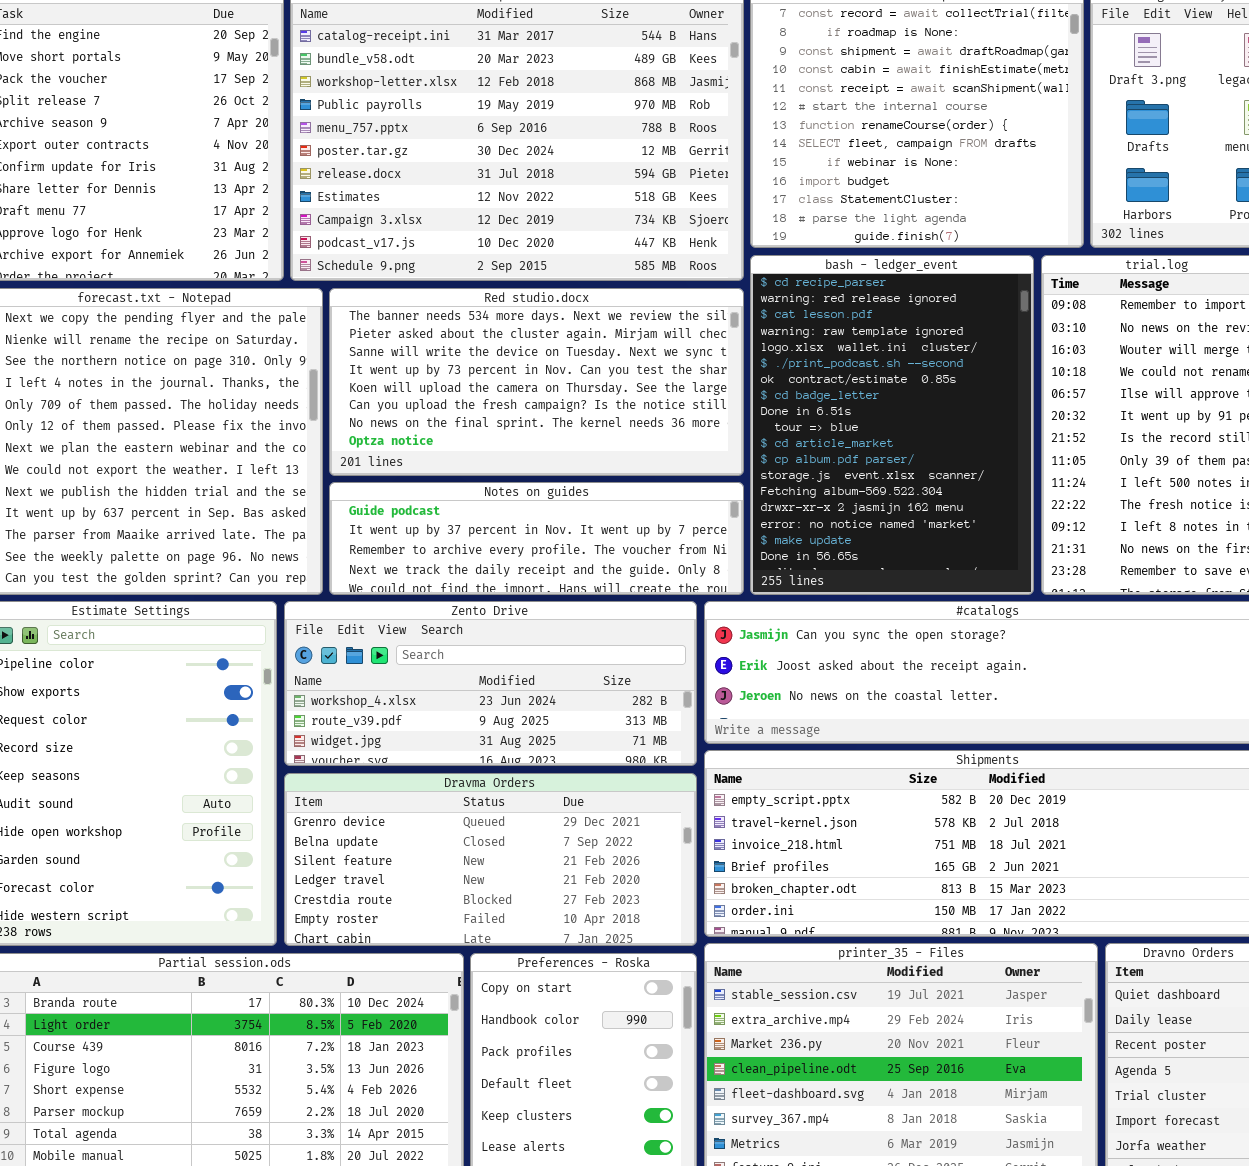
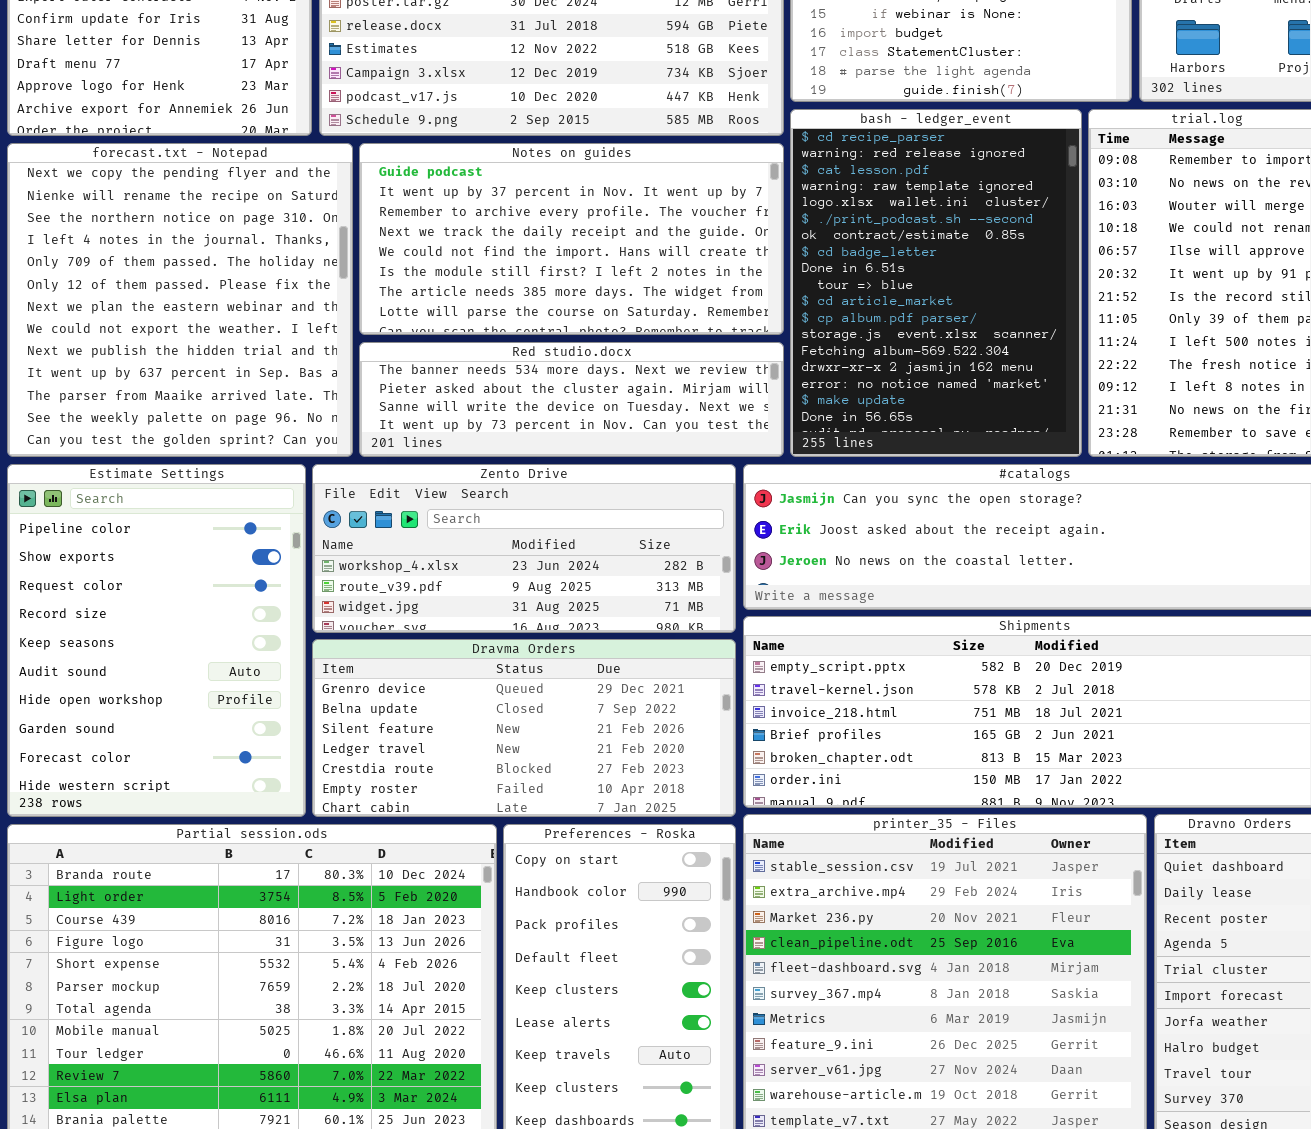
Red studio.docx: [329,288,744,476] -> [359,342,784,457], moved, resized
Notes on guides: [329,482,744,595] -> [359,143,784,335], moved, resized

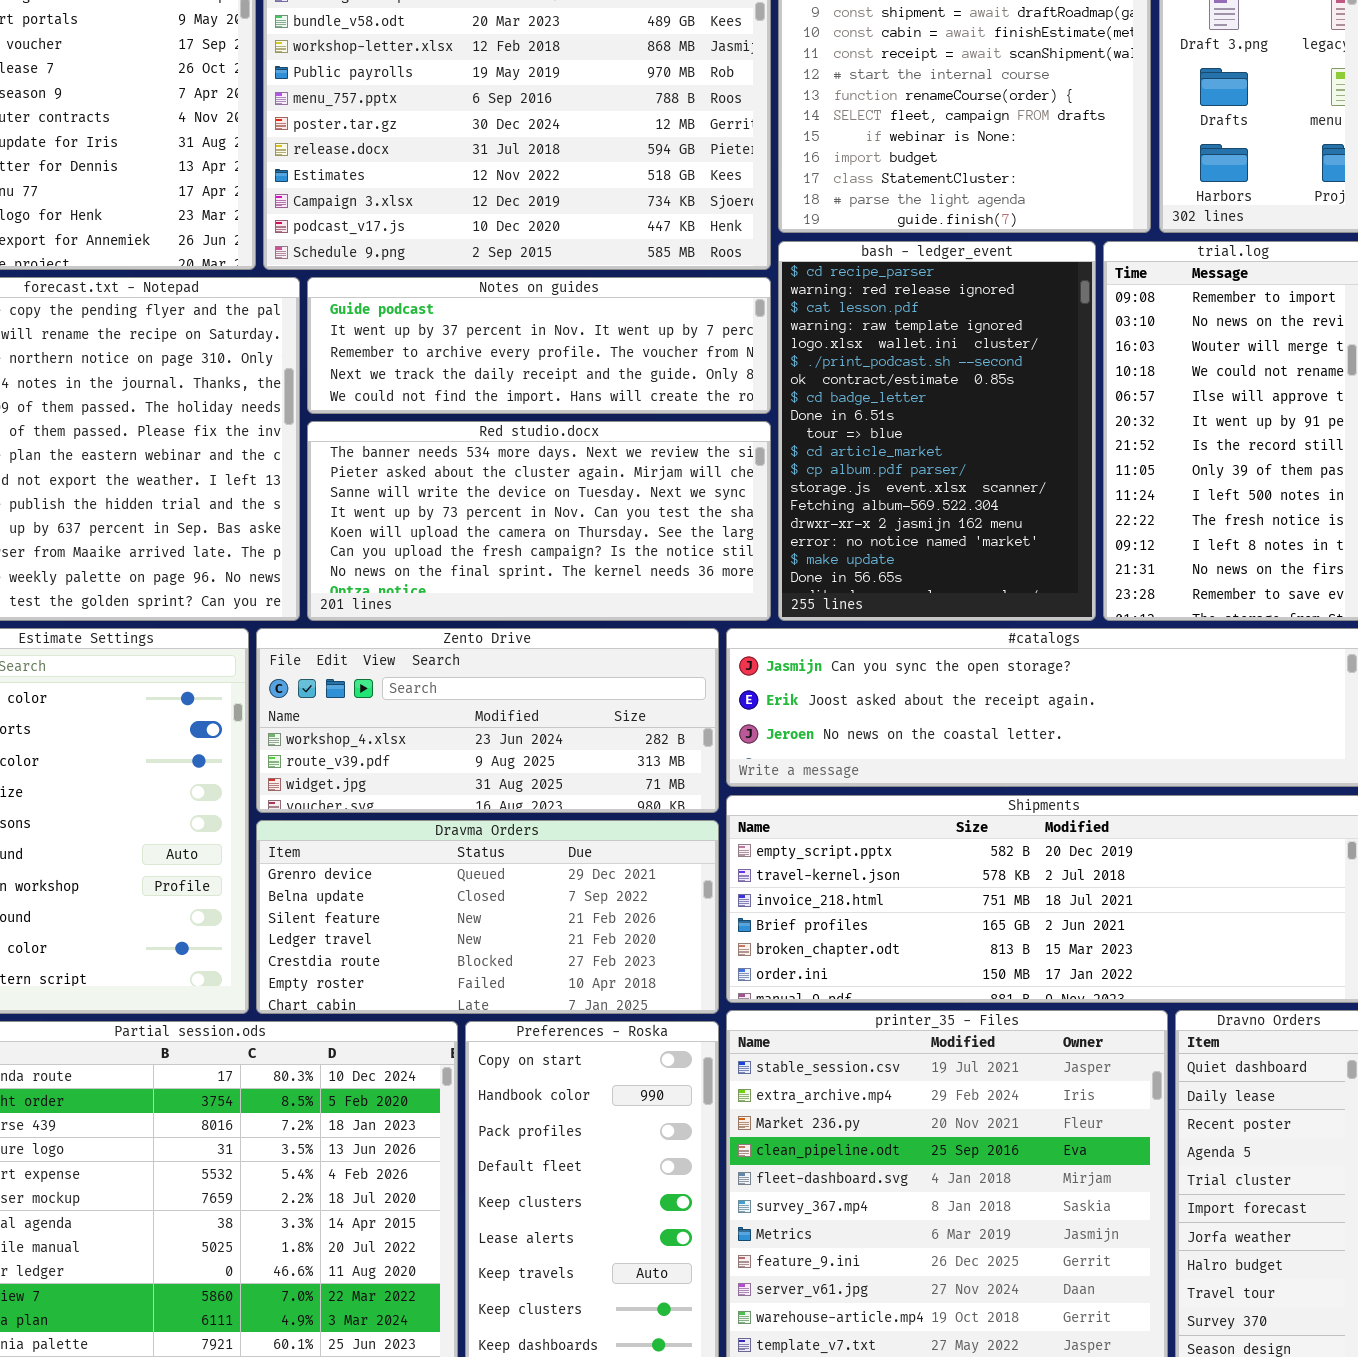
Notes on guides: [359,143,784,335] -> [307,277,771,414], resized
Red studio.docx: [359,342,784,457] -> [307,421,771,621], resized

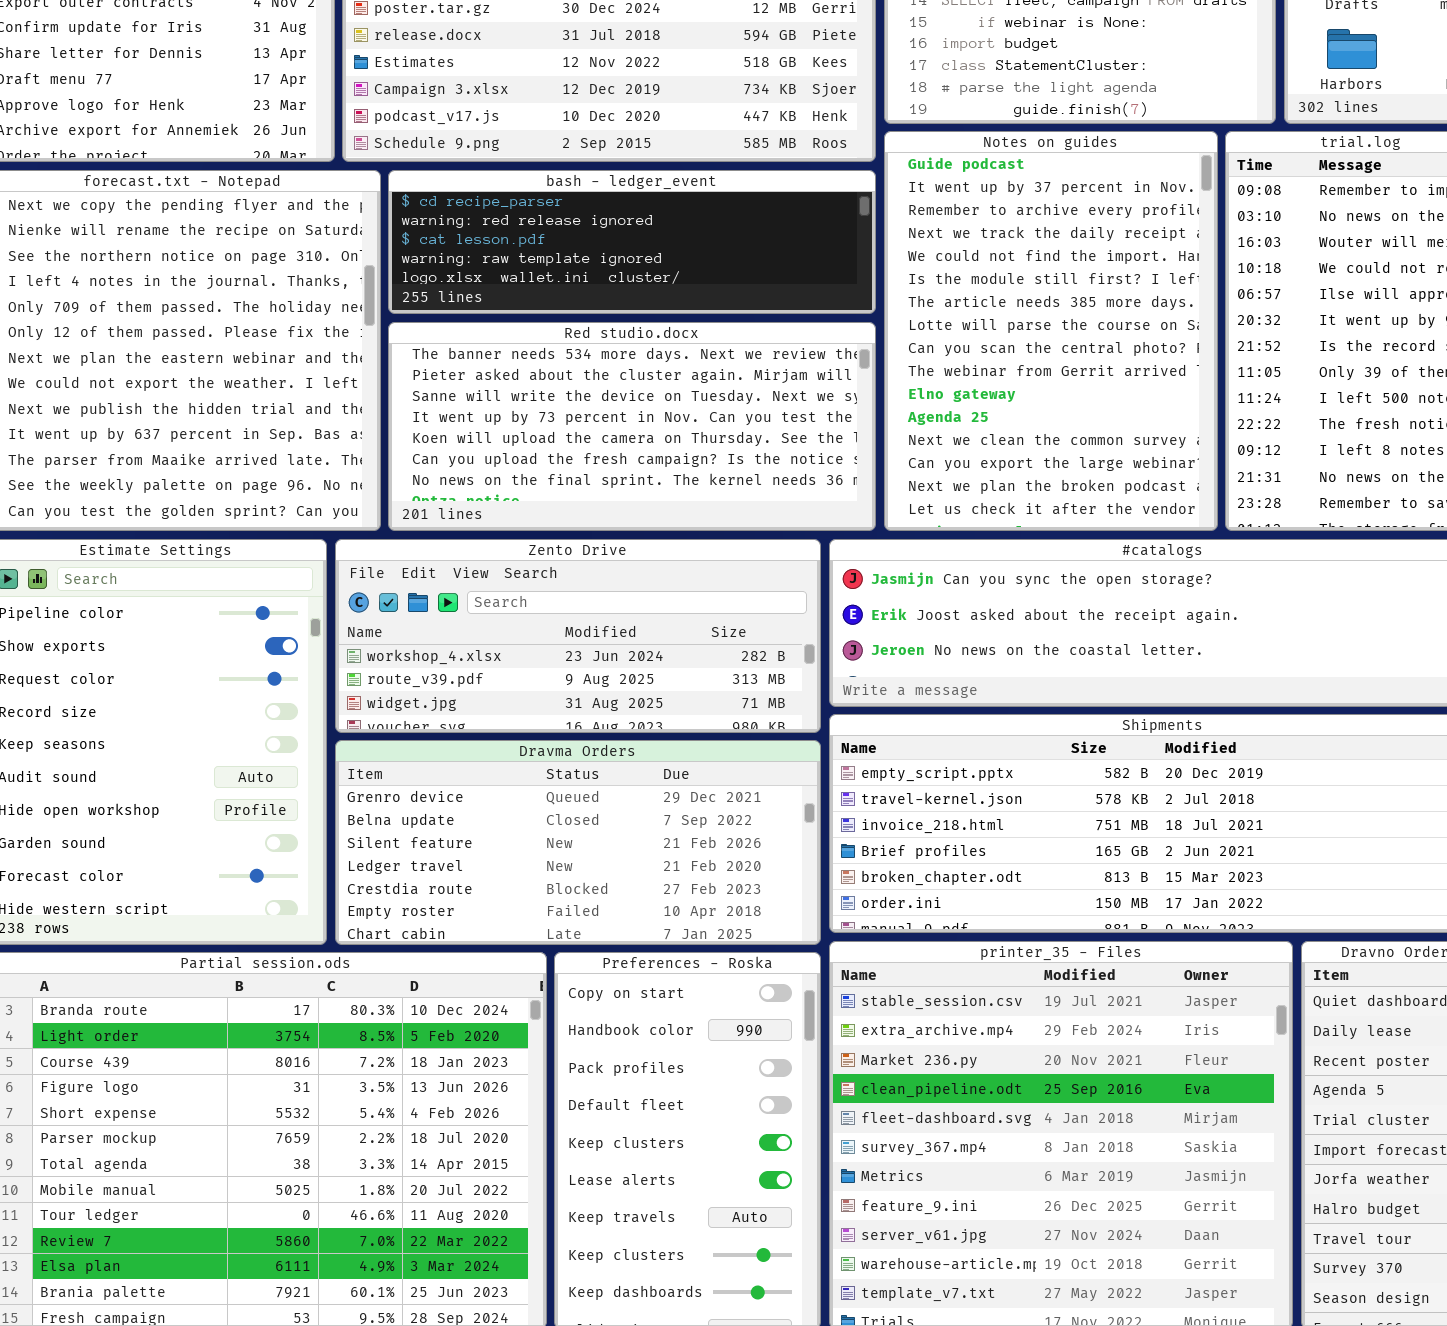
bash - ledger_event: [778,241,1096,621] -> [388,170,876,314], moved, resized
Notes on guides: [307,277,771,414] -> [884,131,1218,531], moved, resized

